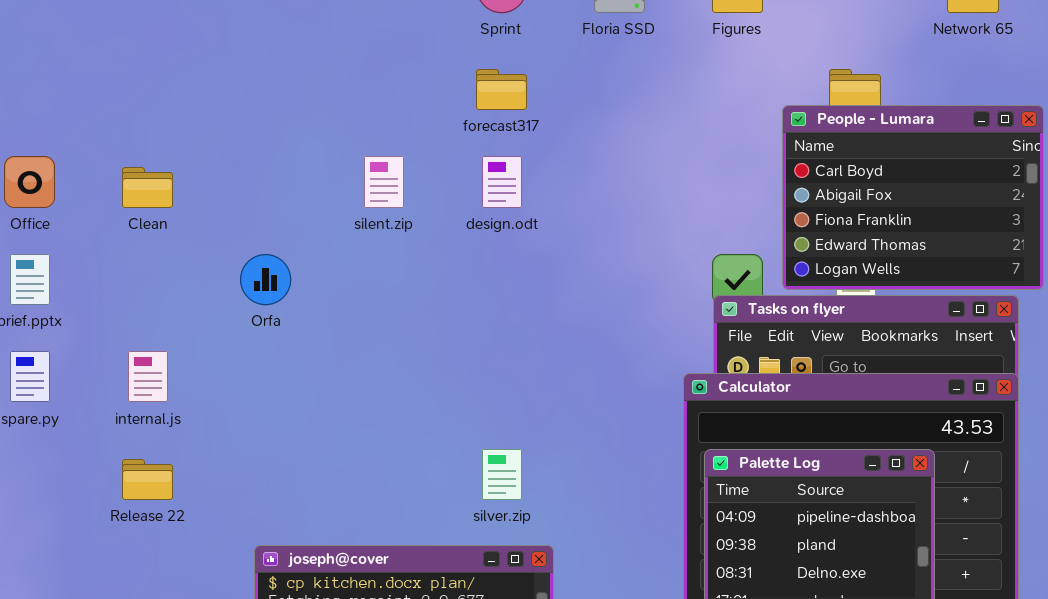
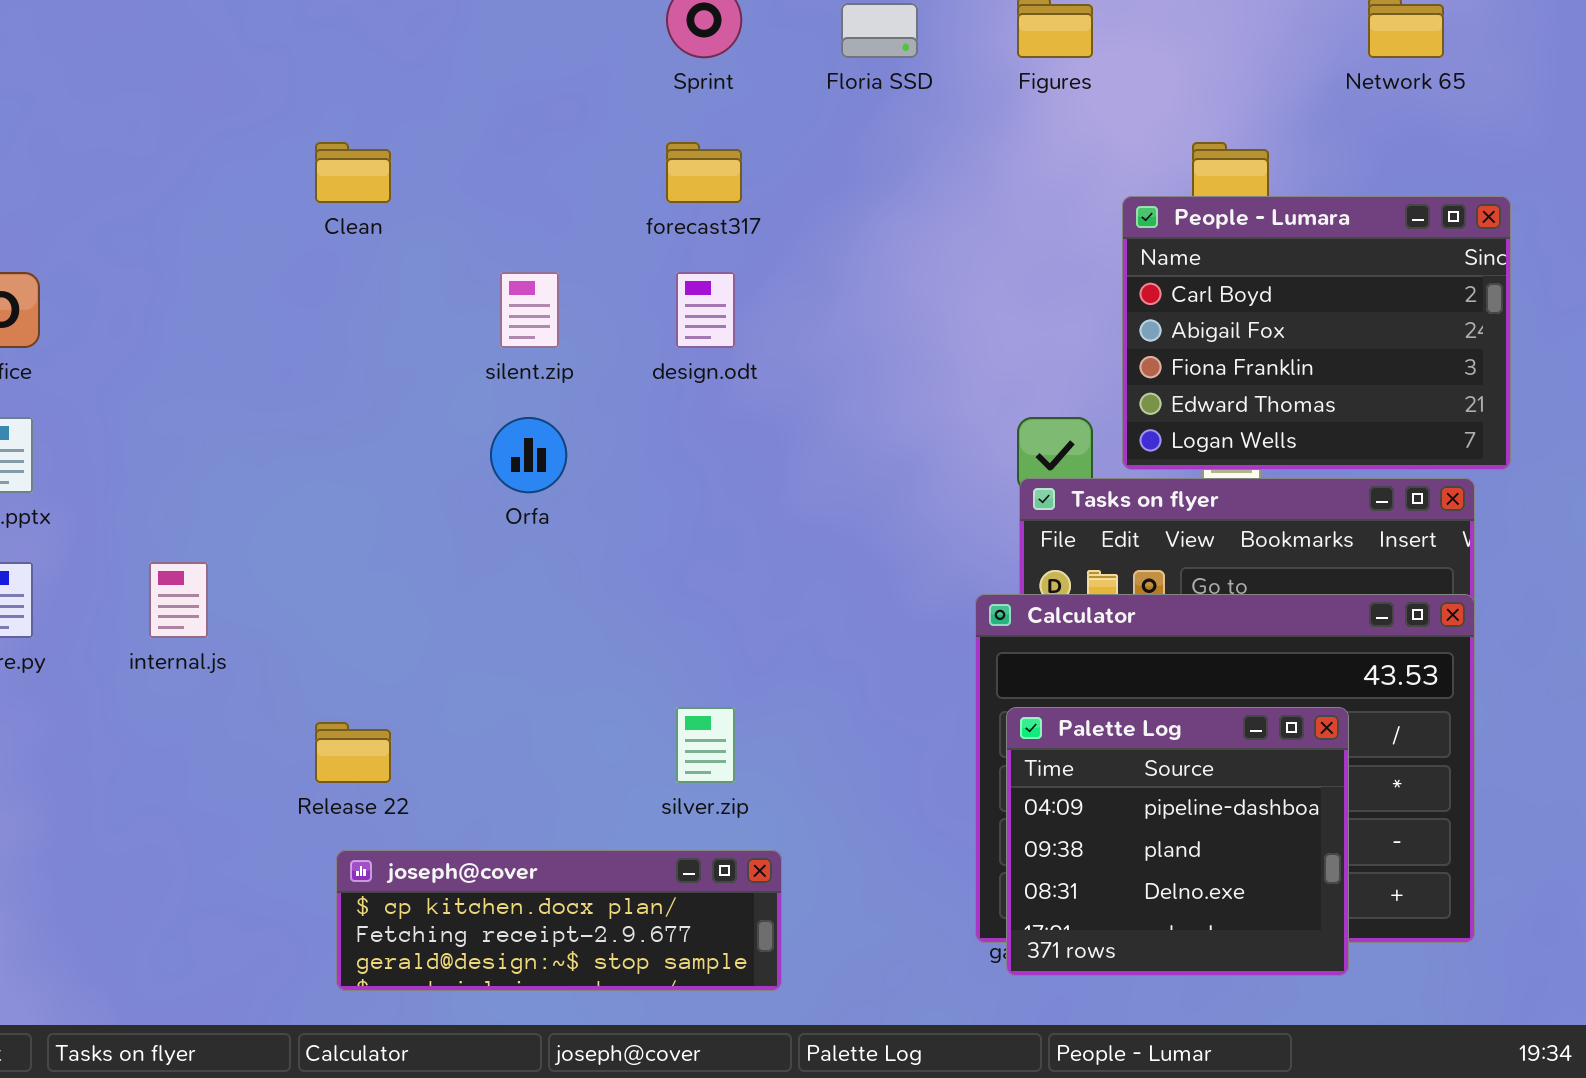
Clean: [122,167,173,208] -> [315,142,391,203], moved
Orfa: [240,254,291,305] -> [490,417,567,493], moved
Release 22: [122,459,173,500] -> [315,722,391,783], moved

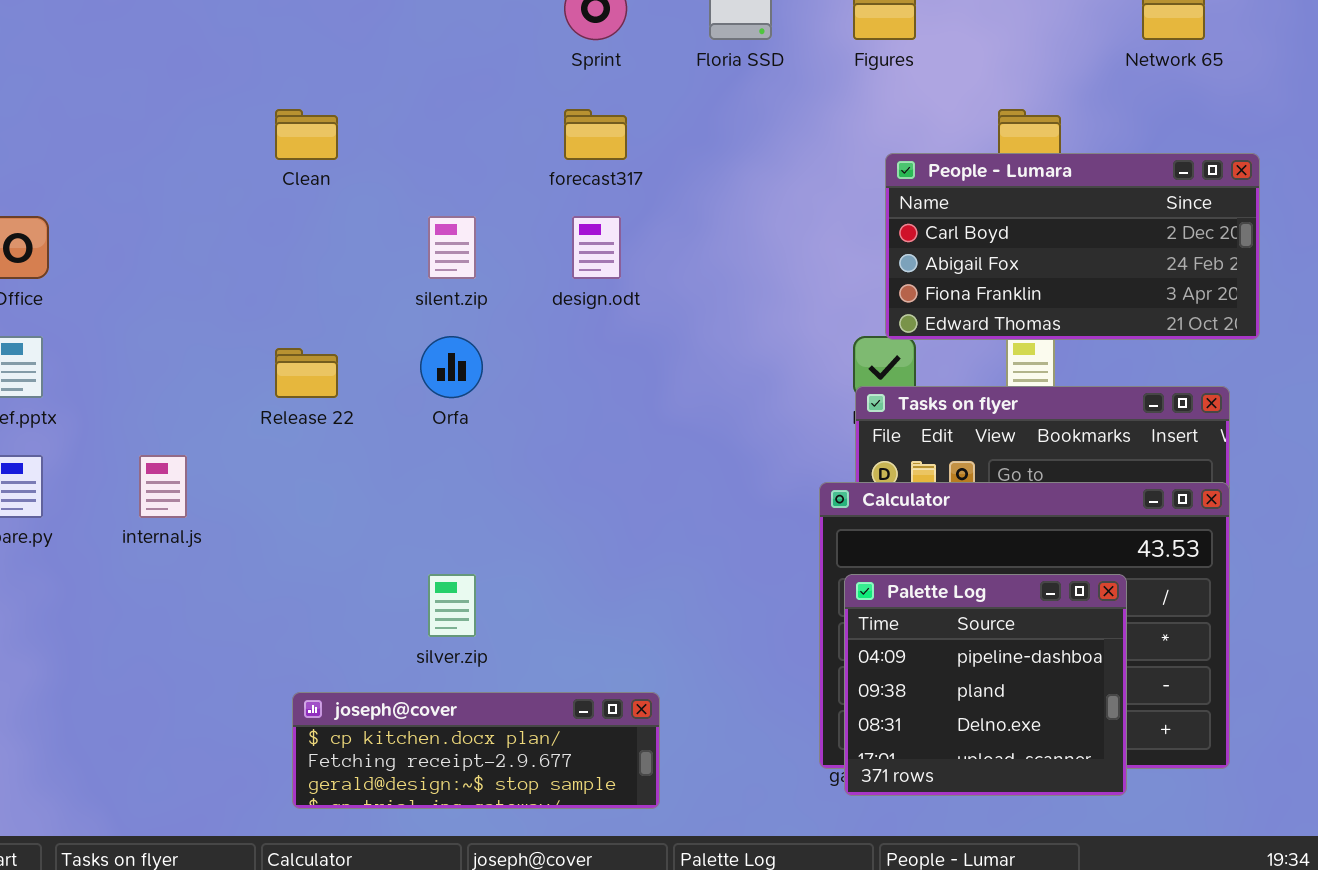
People - Lumara: [1122,196,1511,470] -> [885,153,1260,340], resized
silver.zip: [676,707,735,783] -> [428,574,476,637], moved
Release 22: [315,722,391,783] -> [275,348,338,398], moved

